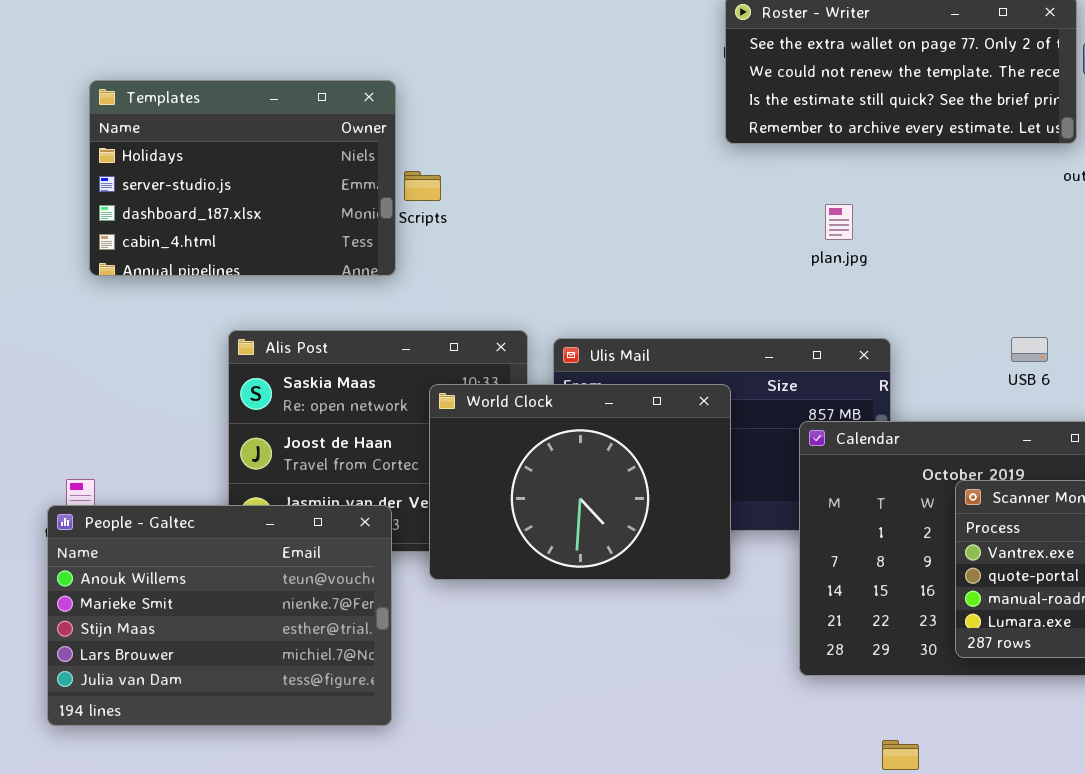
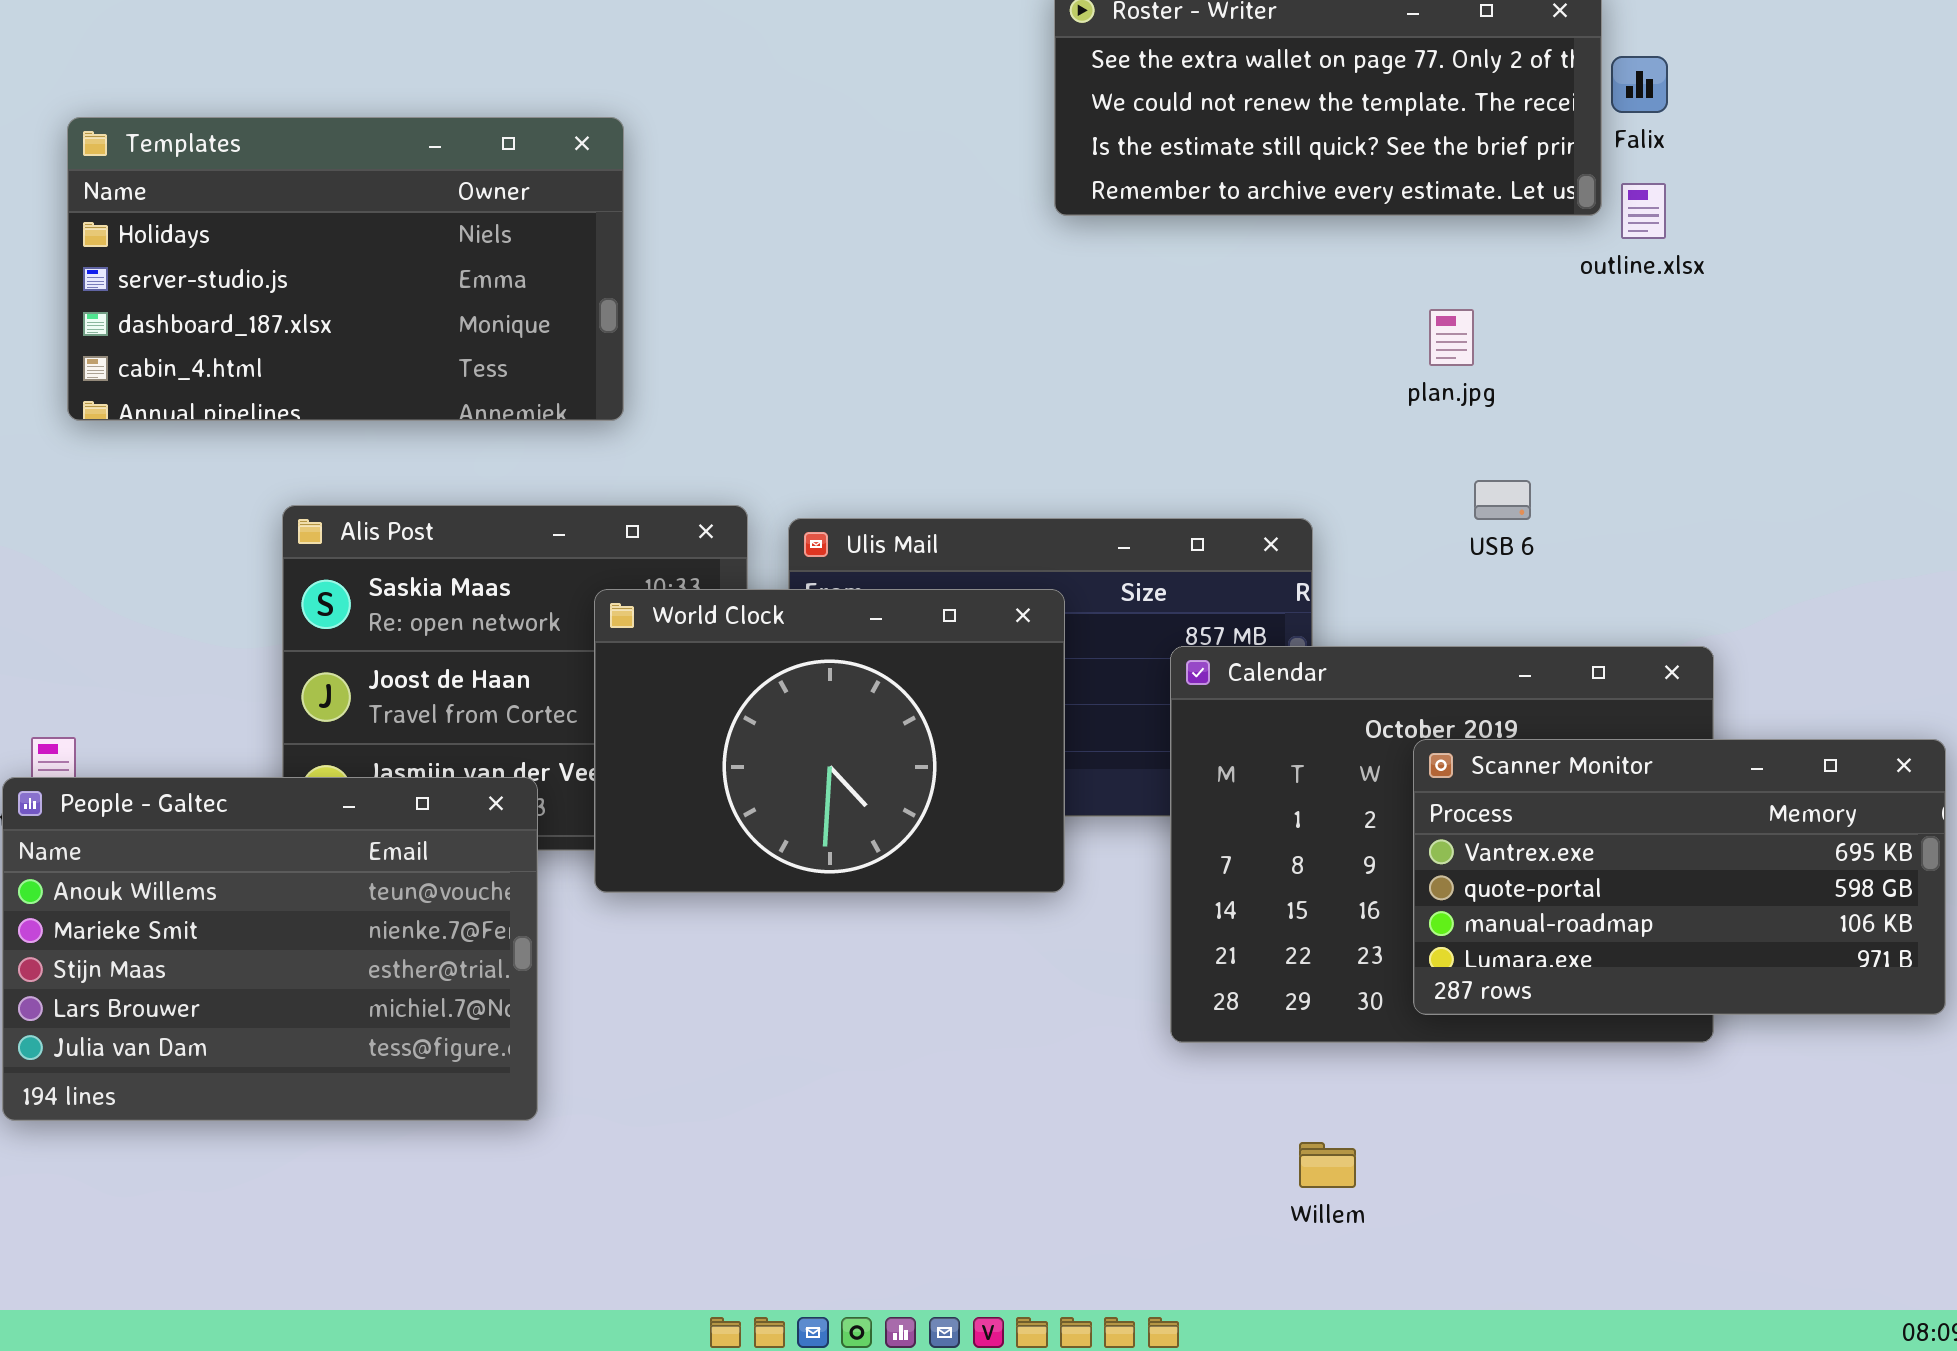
Templates: [89,80,396,276] -> [67,117,624,421], resized
plan.jpg: [825,204,853,240] -> [1429,309,1474,366], moved
USB 6: [1011,337,1048,362] -> [1474,480,1531,520], moved

